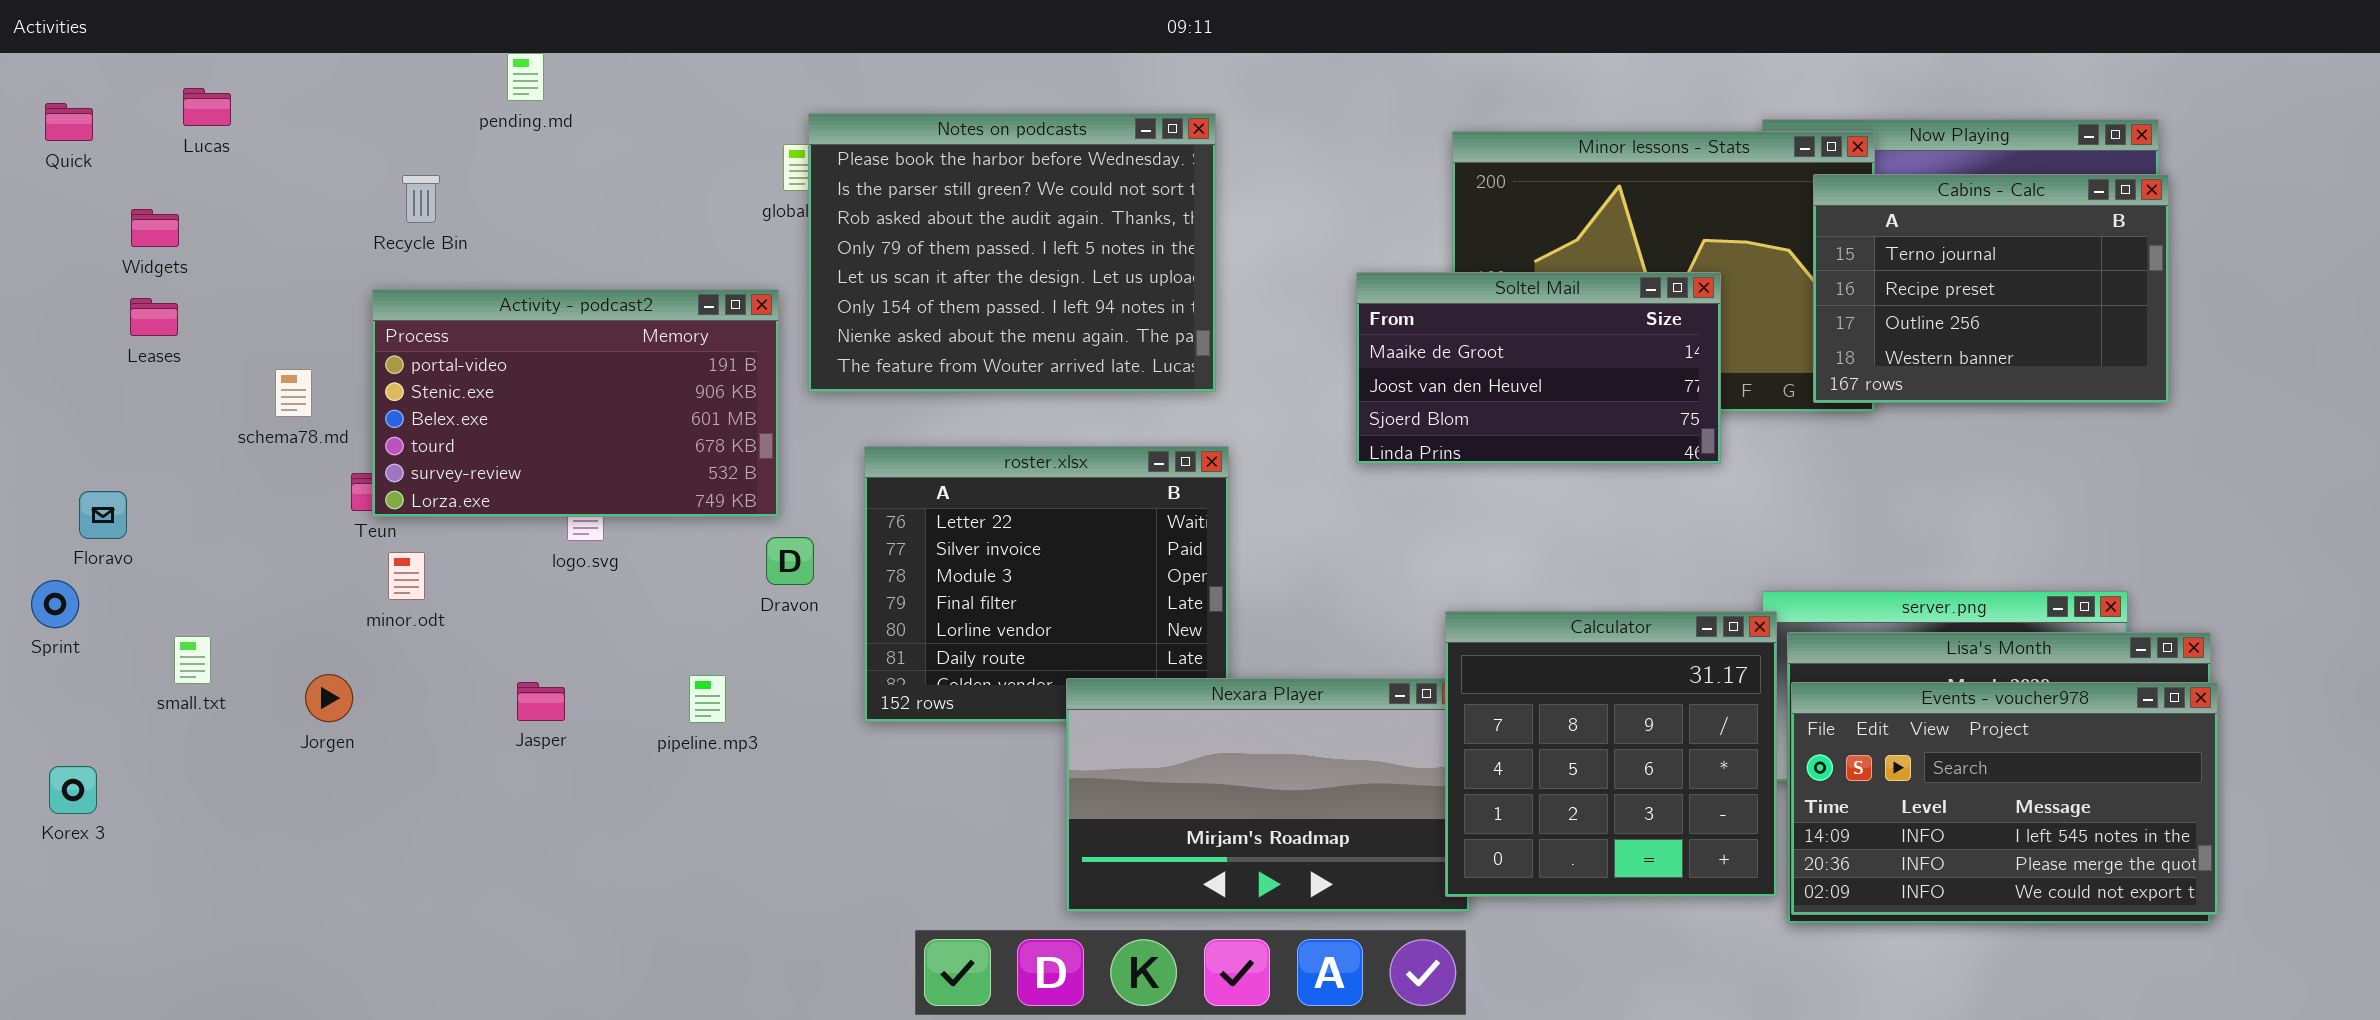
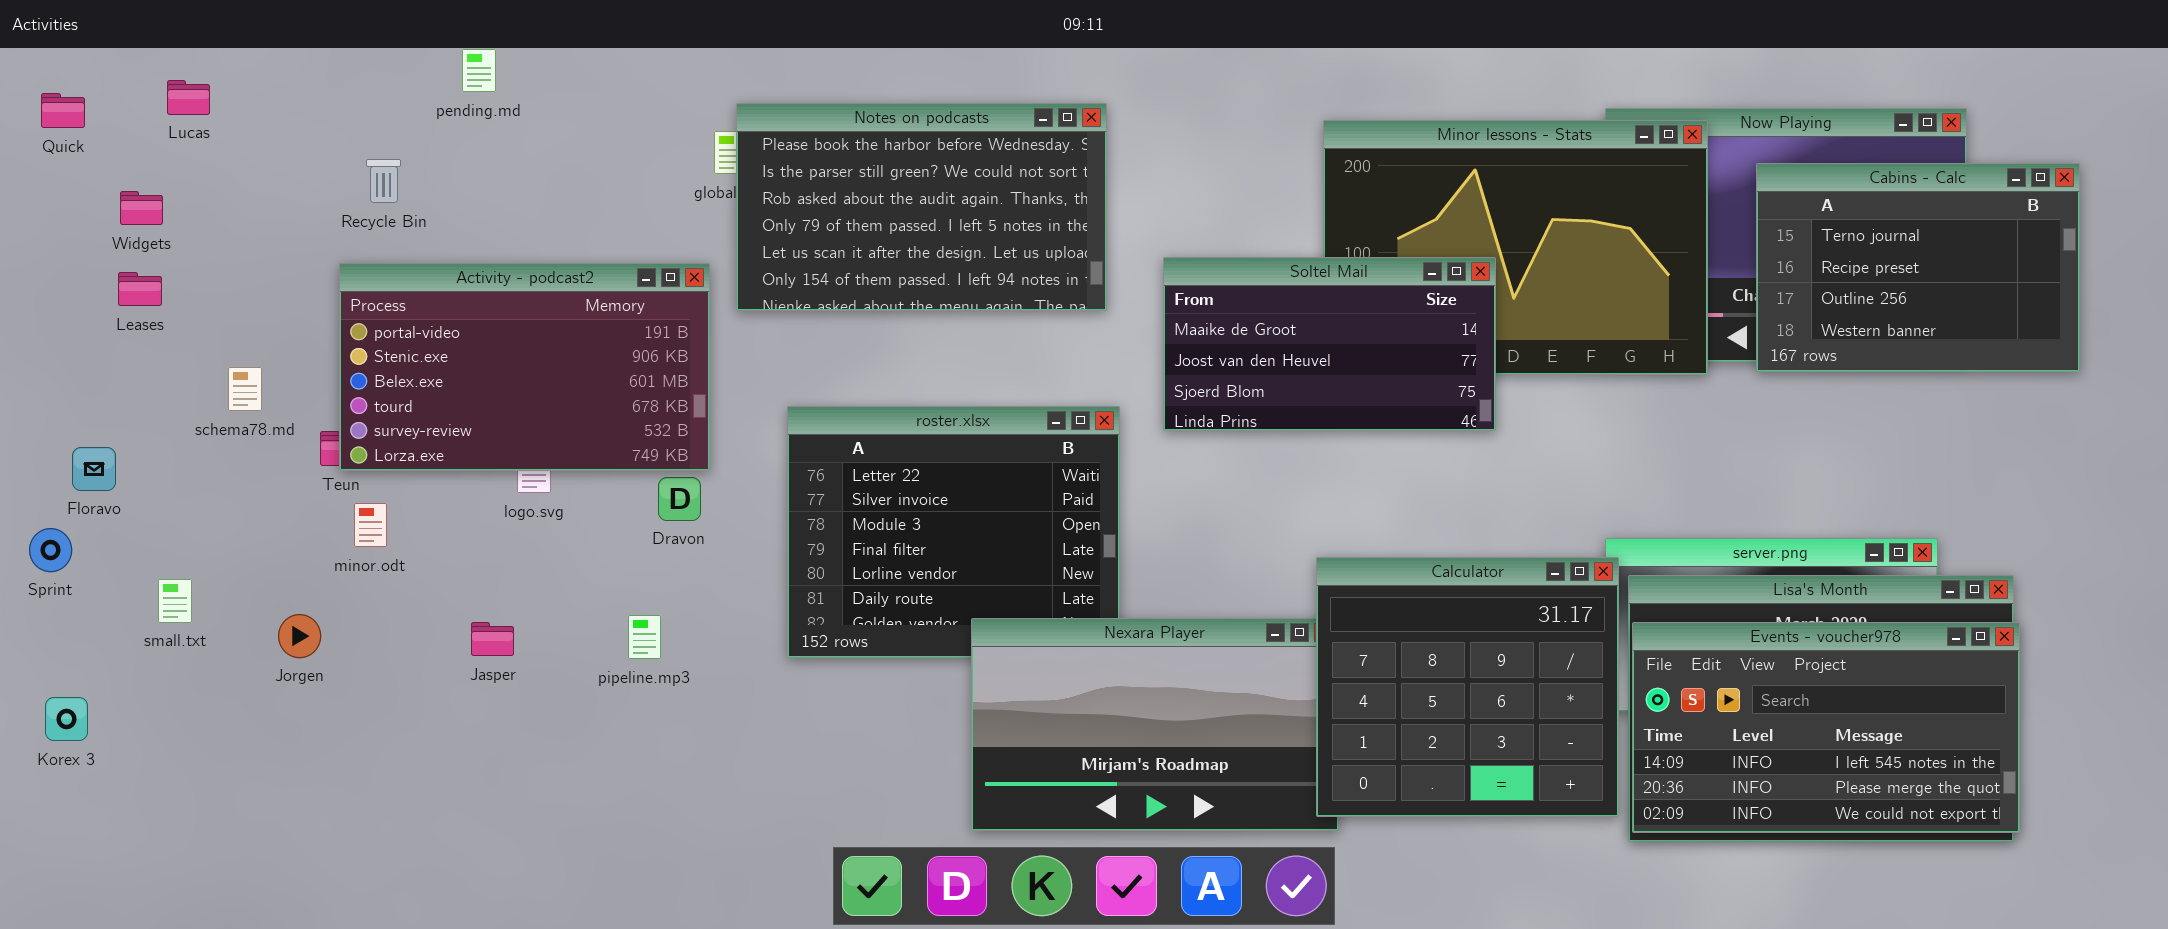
Notes on podcasts: [808,113,1216,392] -> [736,103,1107,311], resized
Cabins - Calc: [1813,174,2169,403] -> [1756,163,2080,372], moved
Soltel Mail: [1356,272,1721,464] -> [1163,257,1496,431], moved
schema78.md: [275,369,312,417] -> [228,367,262,411], moved
Dravon: [766,537,814,585] -> [658,477,701,521], moved

